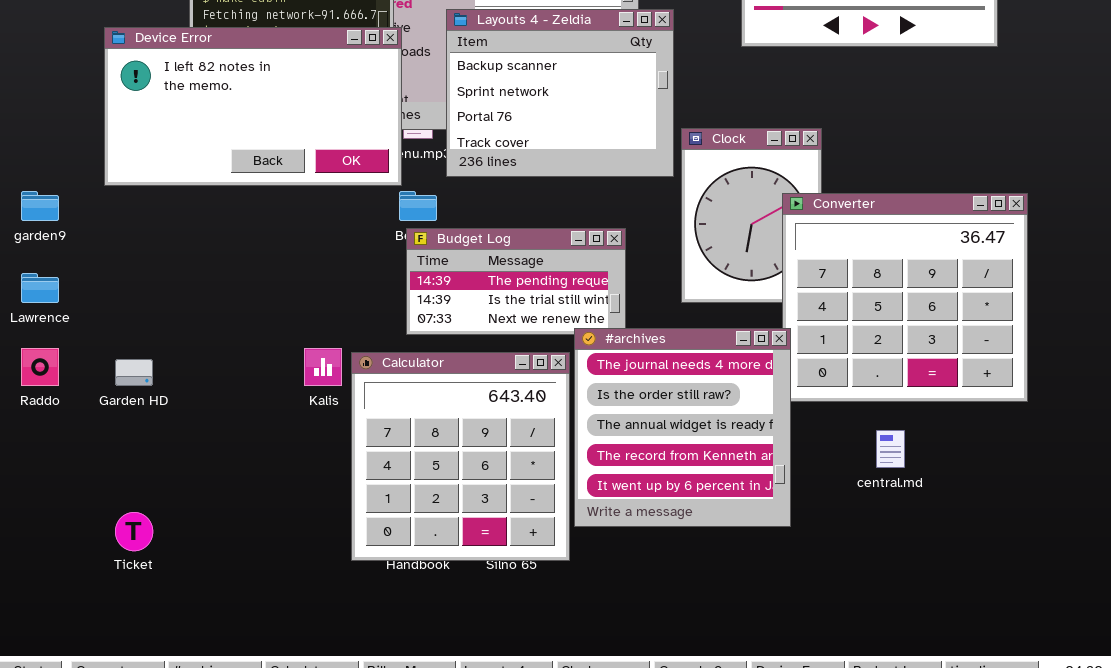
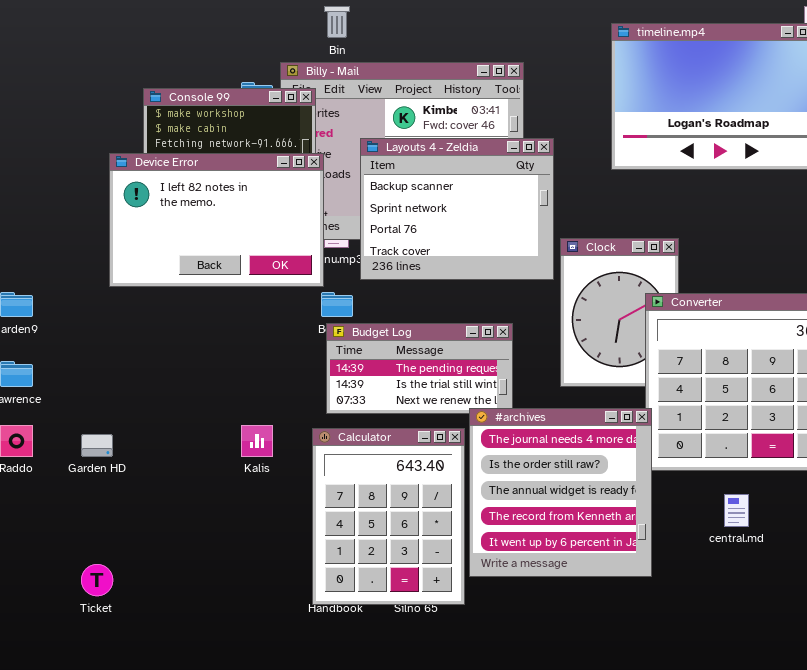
Device Error: [104,27,402,186] -> [109,153,324,287], resized
Calculator: [351,352,570,561] -> [312,428,465,605], resized

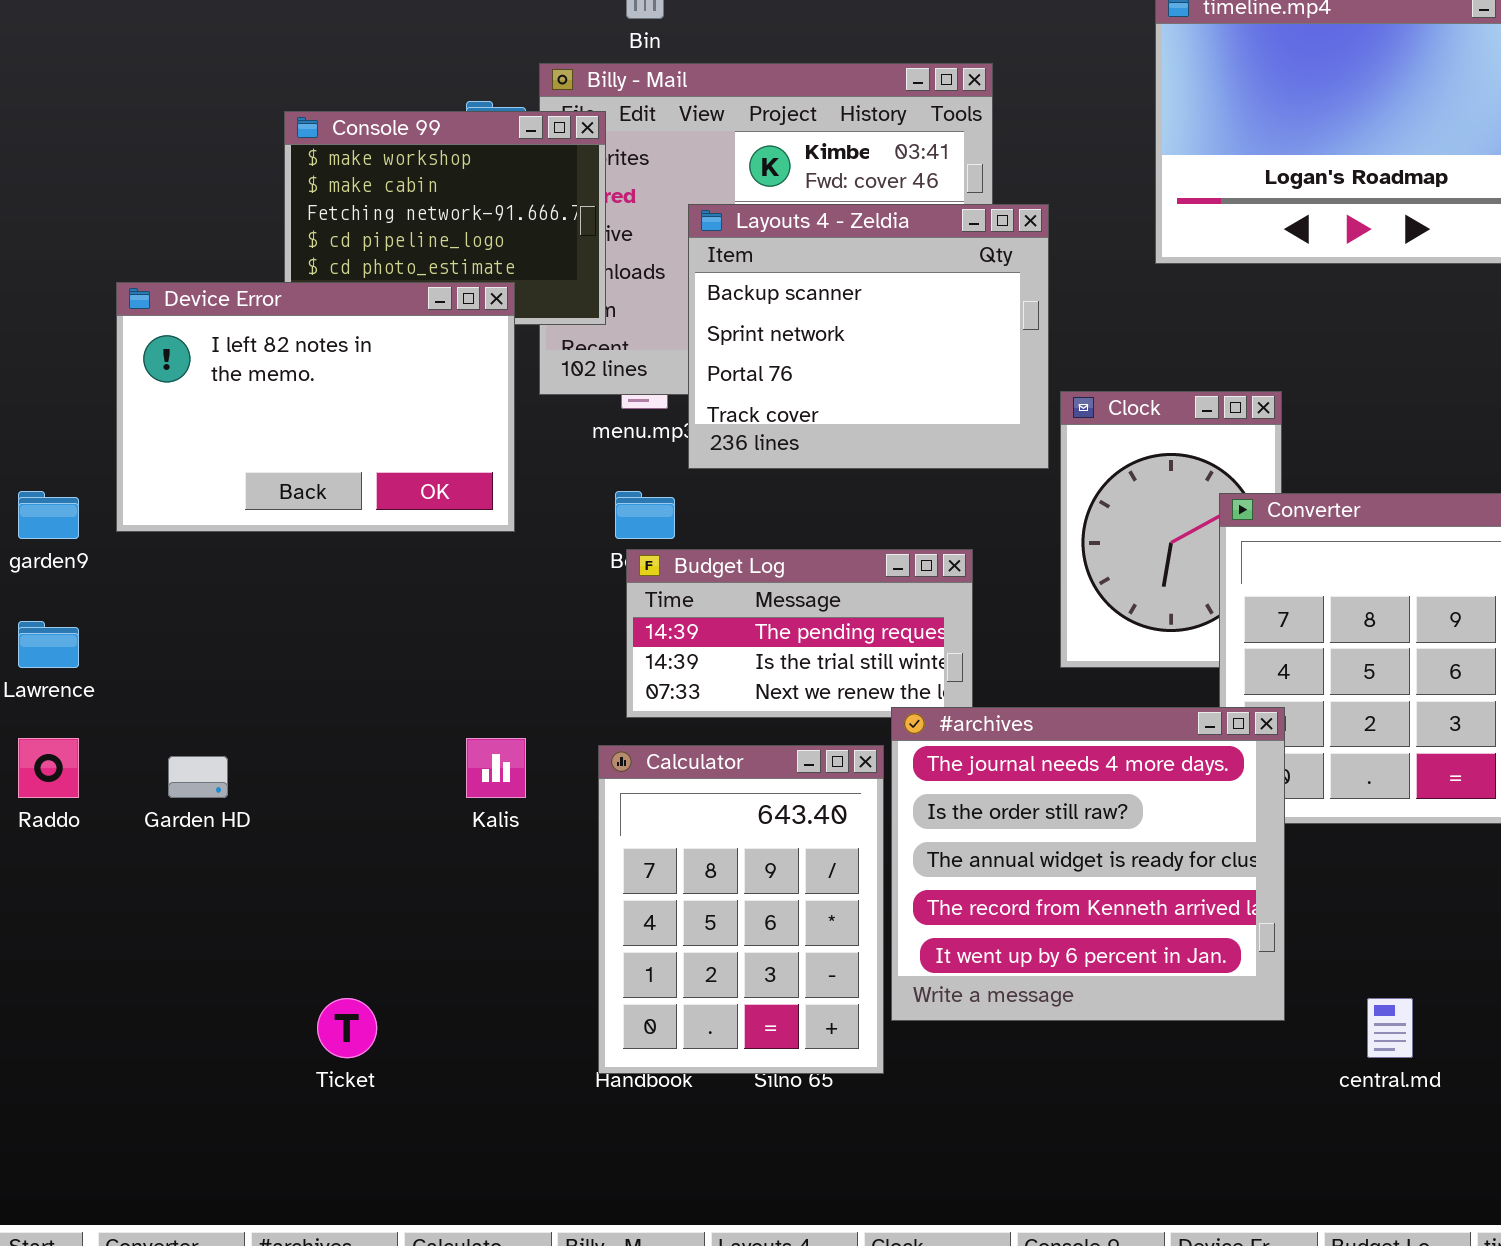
Device Error: [109,153,324,287] -> [116,282,515,532], moved
#archives: [469,408,652,577] -> [891,707,1285,1021], resized
central.md: [724,494,749,527] -> [1367,998,1413,1058], moved
Ticket: [81,564,113,596] -> [317,998,377,1058], moved

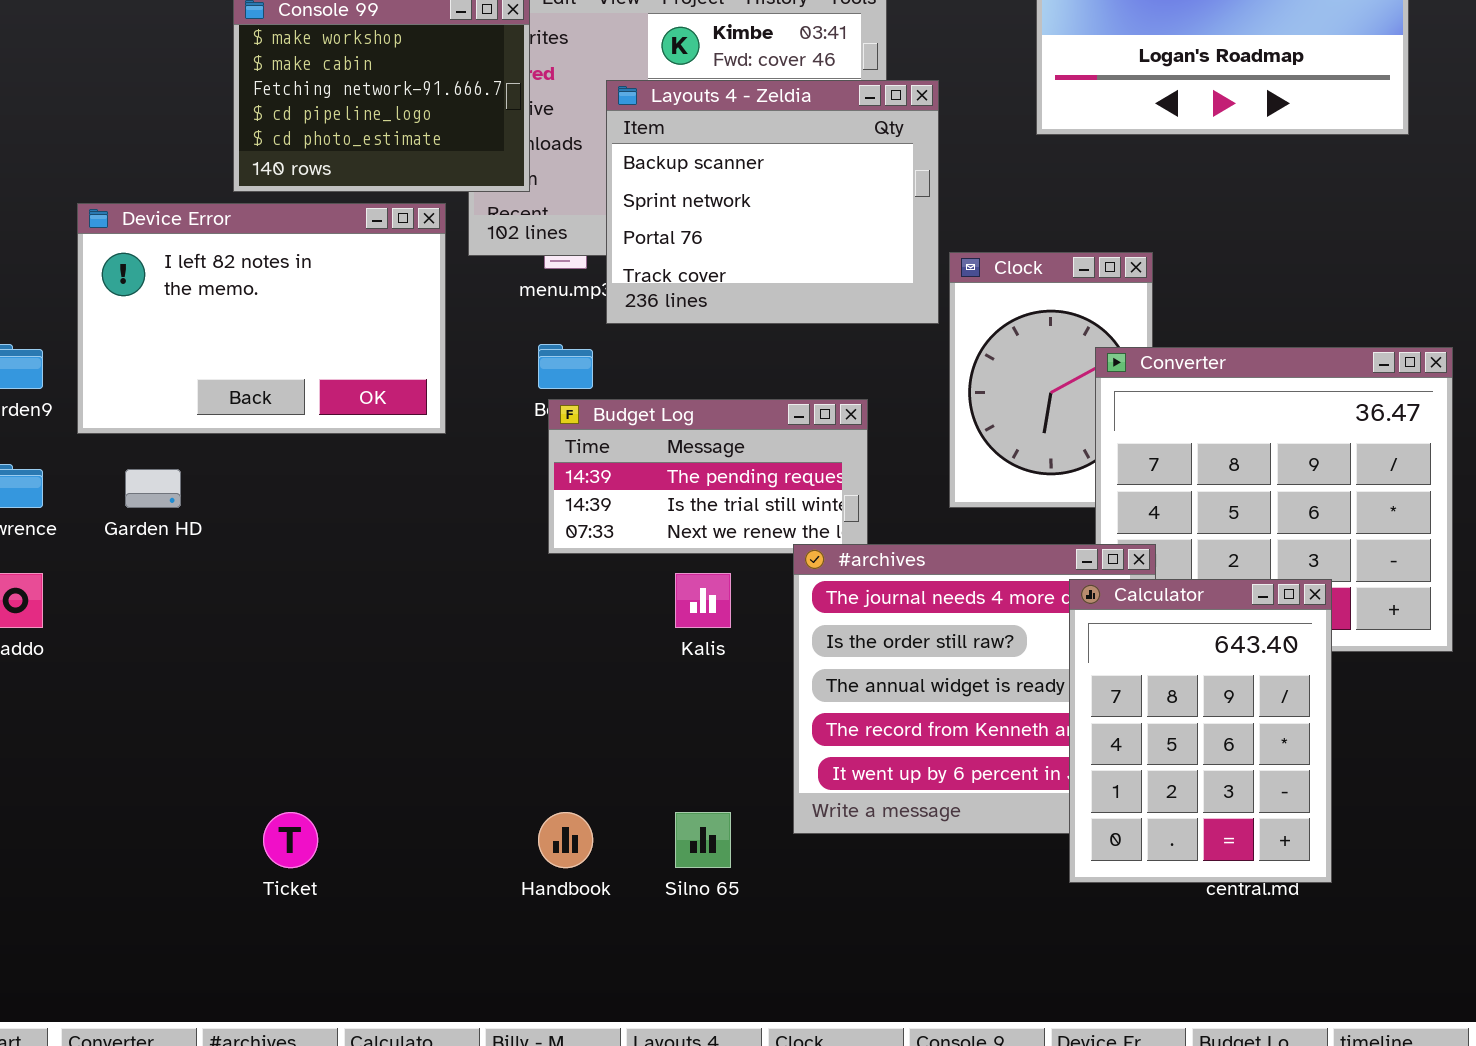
Device Error: [116,282,515,532] -> [77,203,446,434], moved
Kalis: [466,738,526,798] -> [675,573,731,628], moved
Calculator: [598,745,884,1074] -> [1069,579,1332,883], moved
Garden HD: [168,756,228,798] -> [125,469,181,508], moved

